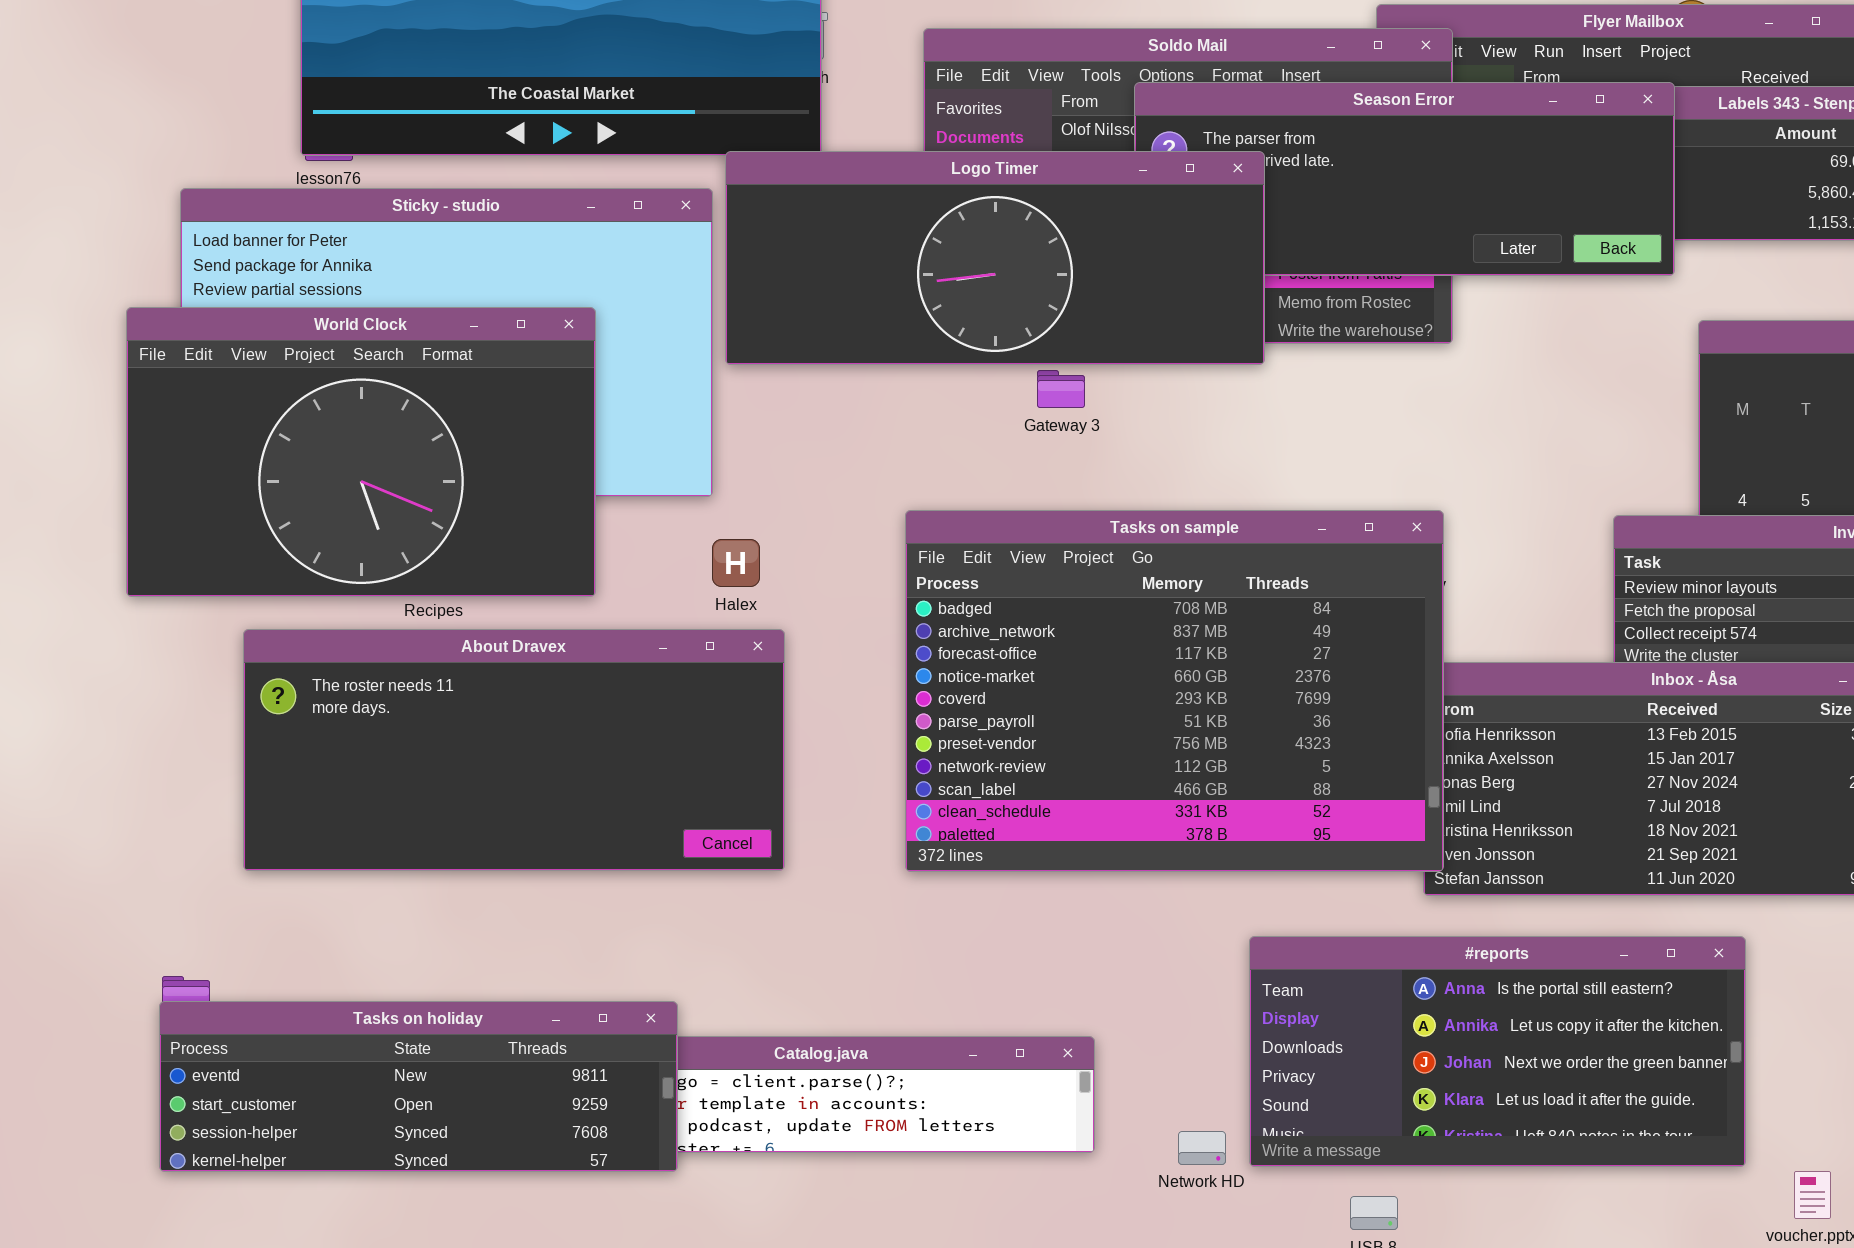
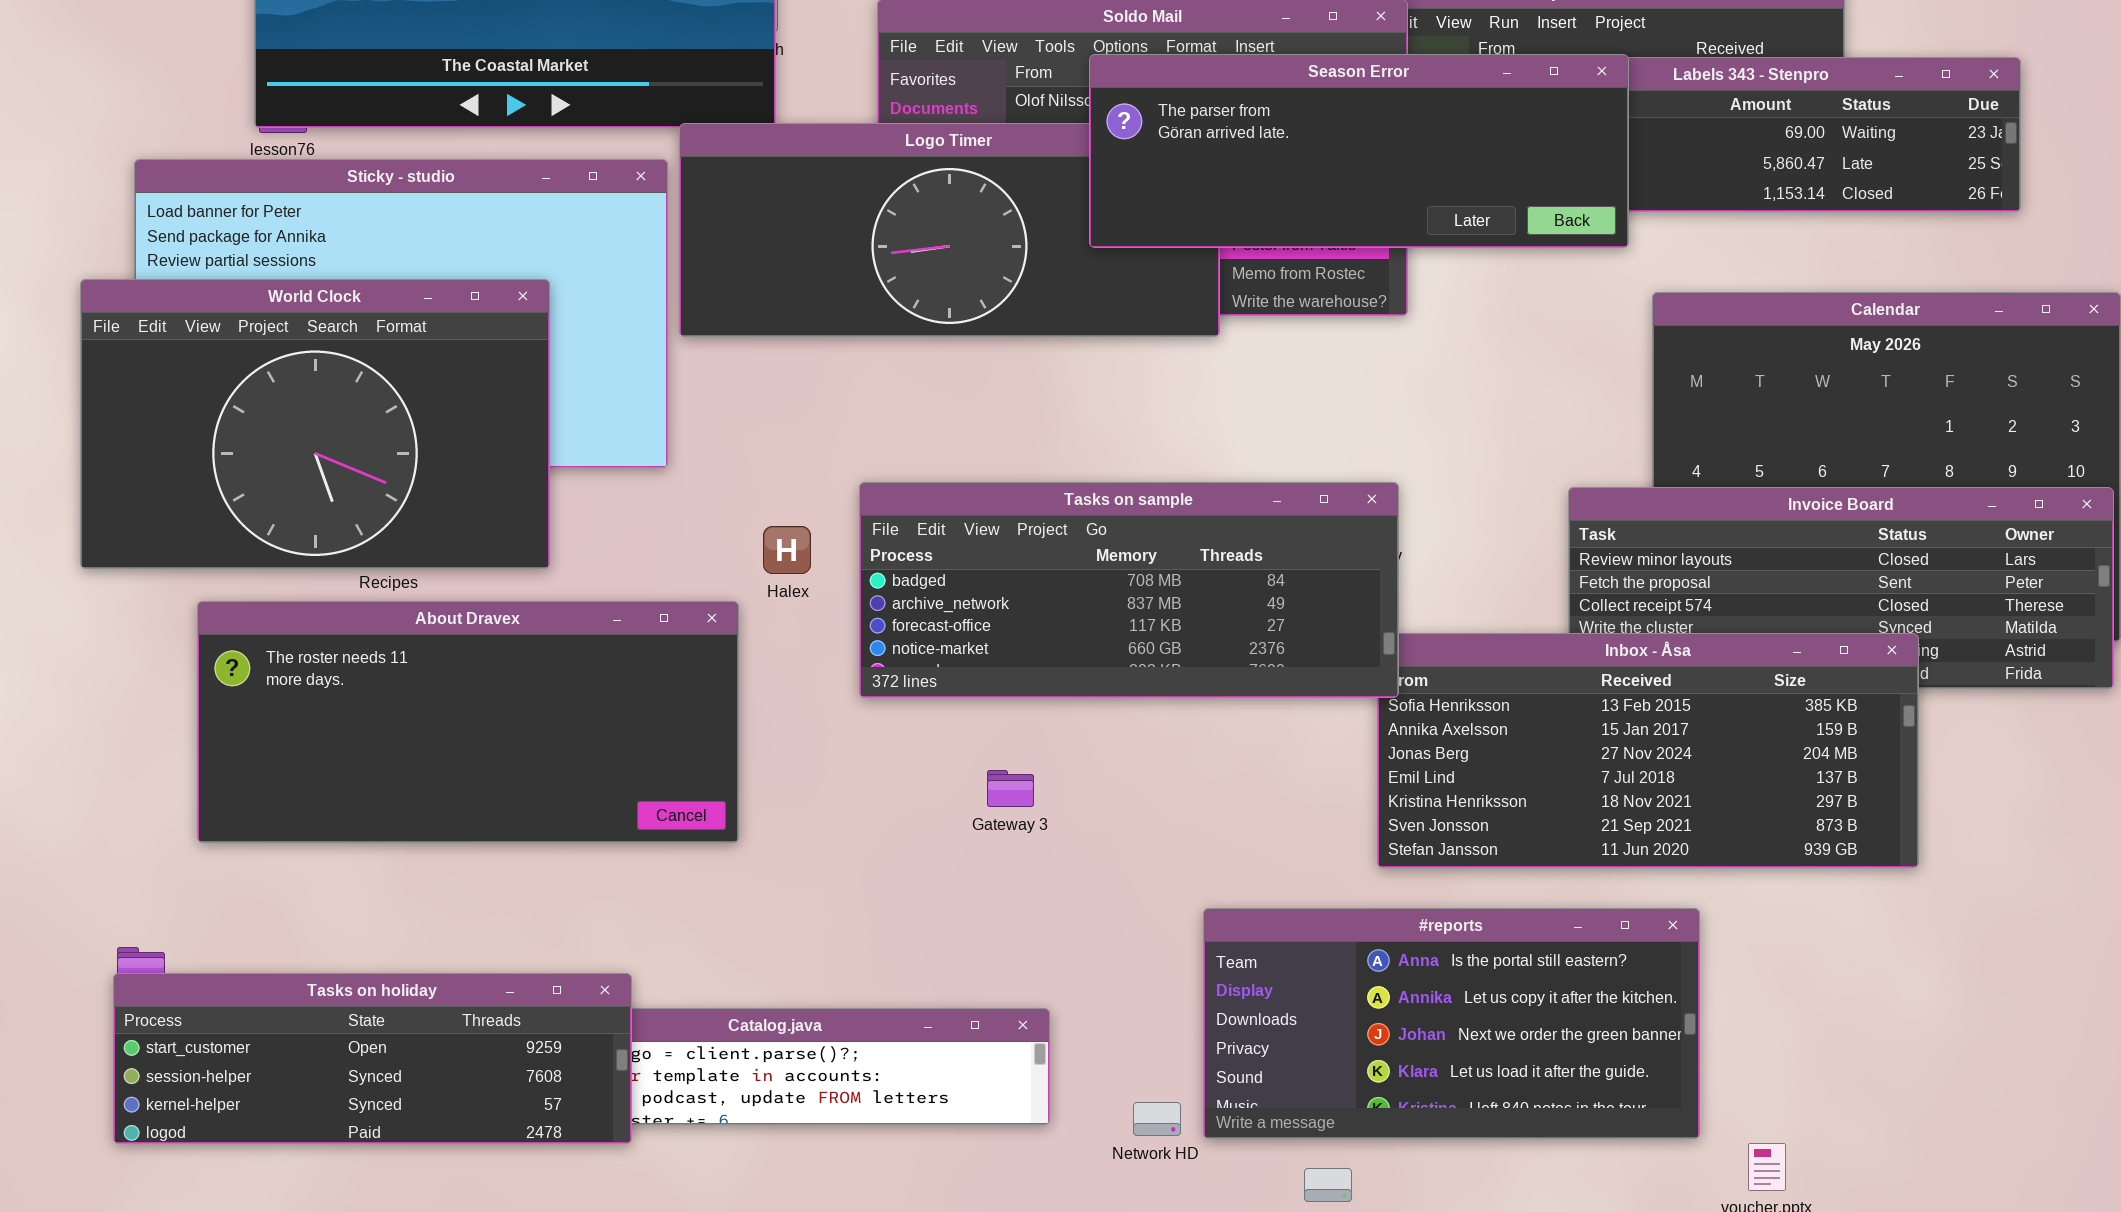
Season Error: [1134,82,1675,276] -> [1089,54,1629,248], raised
Gateway 3: [1037,370,1085,408] -> [987,770,1034,807], moved
Tasks on sample: [905,510,1444,872] -> [859,482,1399,698], resized
Halex: [712,539,760,587] -> [763,526,811,574], moved
Tasks on holiday: [159,1001,678,1172] -> [113,973,632,1144], scrolled down 1 row

